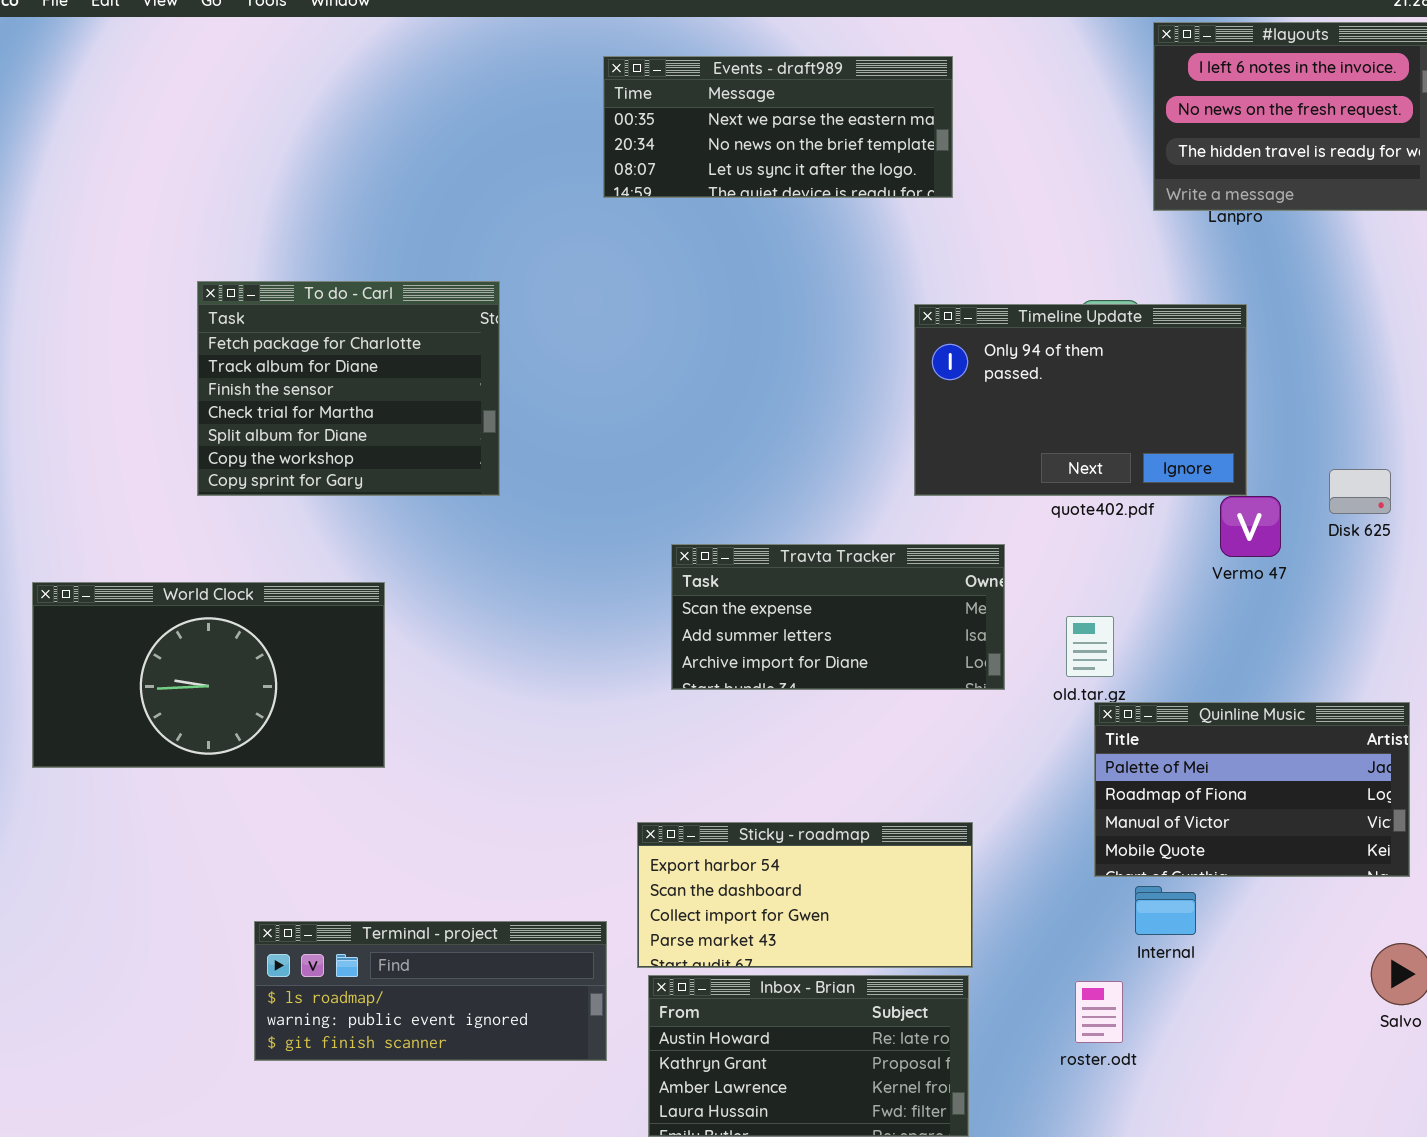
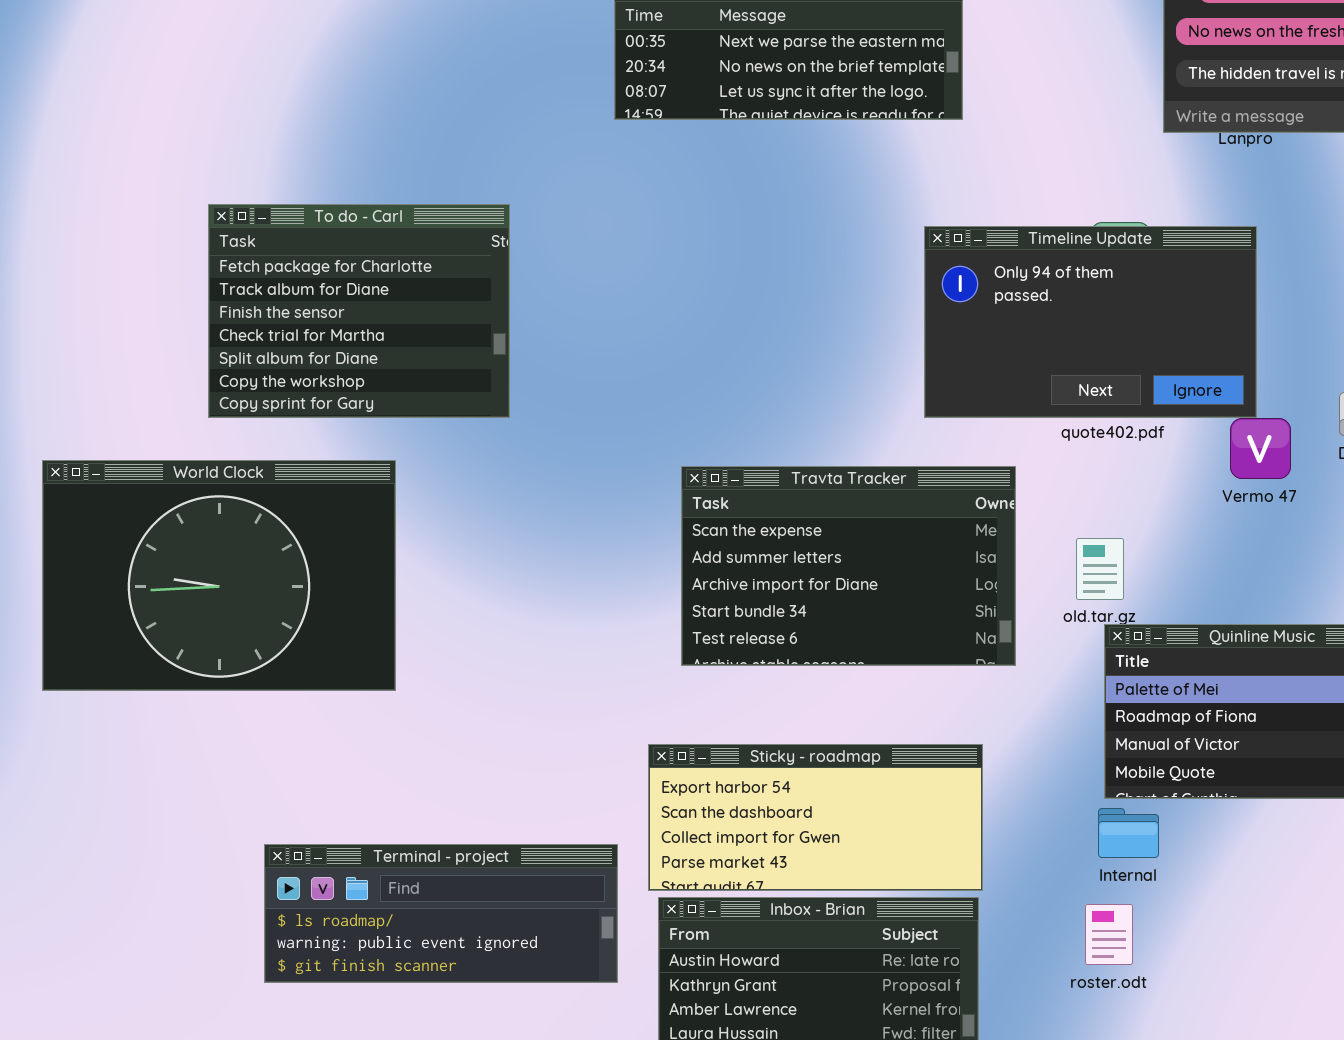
Travta Tracker: [671,544,1005,690] -> [681,466,1016,666], resized
World Clock: [32,582,385,768] -> [42,460,396,691], resized
Internal: [1135,886,1196,935] -> [1098,808,1159,858], moved

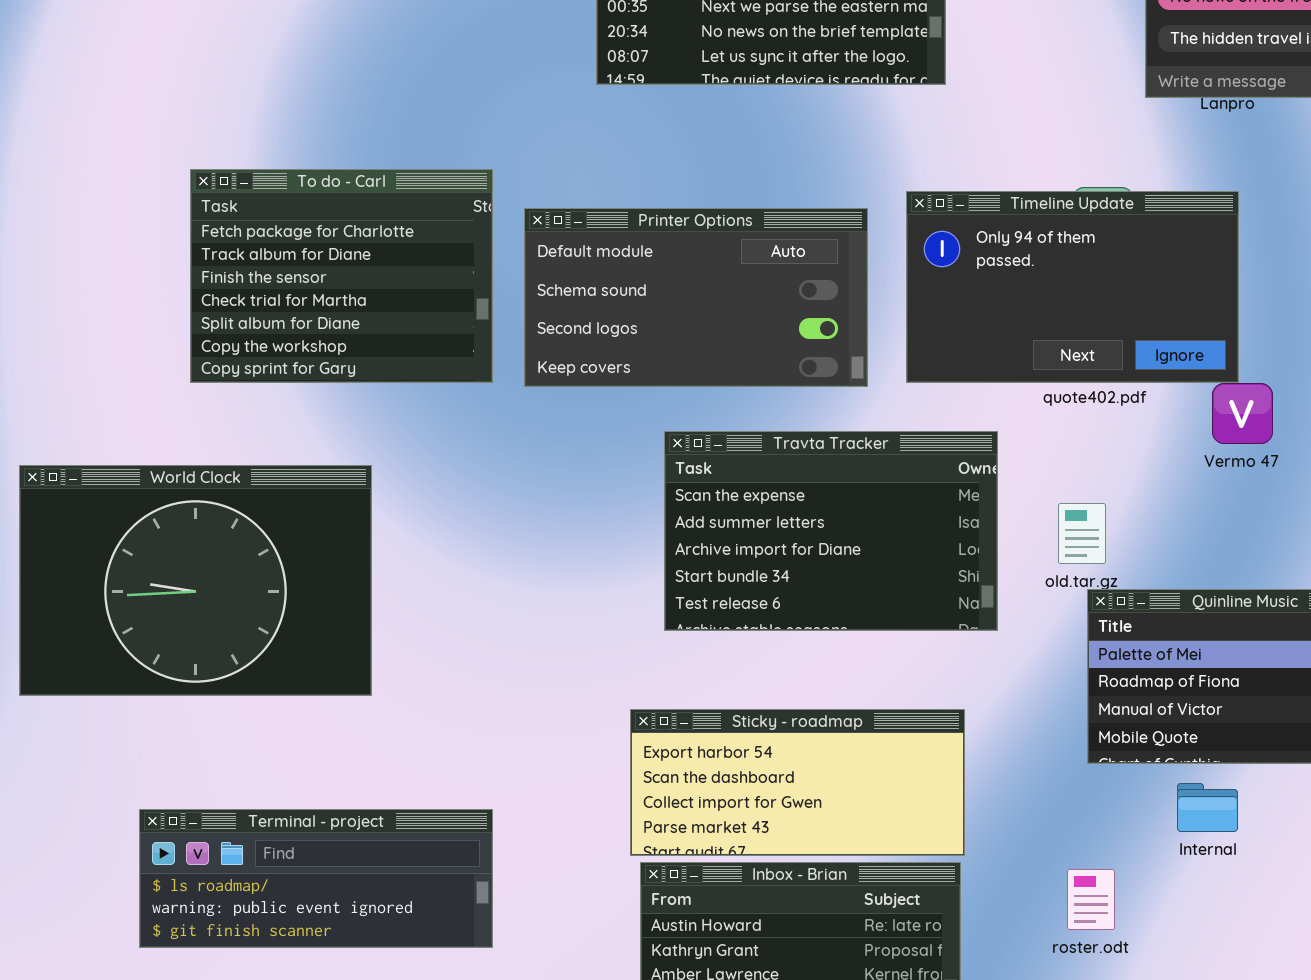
Printer Options: none -> [524,208,868,387], opened
World Clock: [42,460,396,691] -> [19,465,372,696], moved
Internal: [1098,808,1159,858] -> [1177,783,1238,832], moved
Terminal - project: [264,844,618,983] -> [139,809,493,948], moved

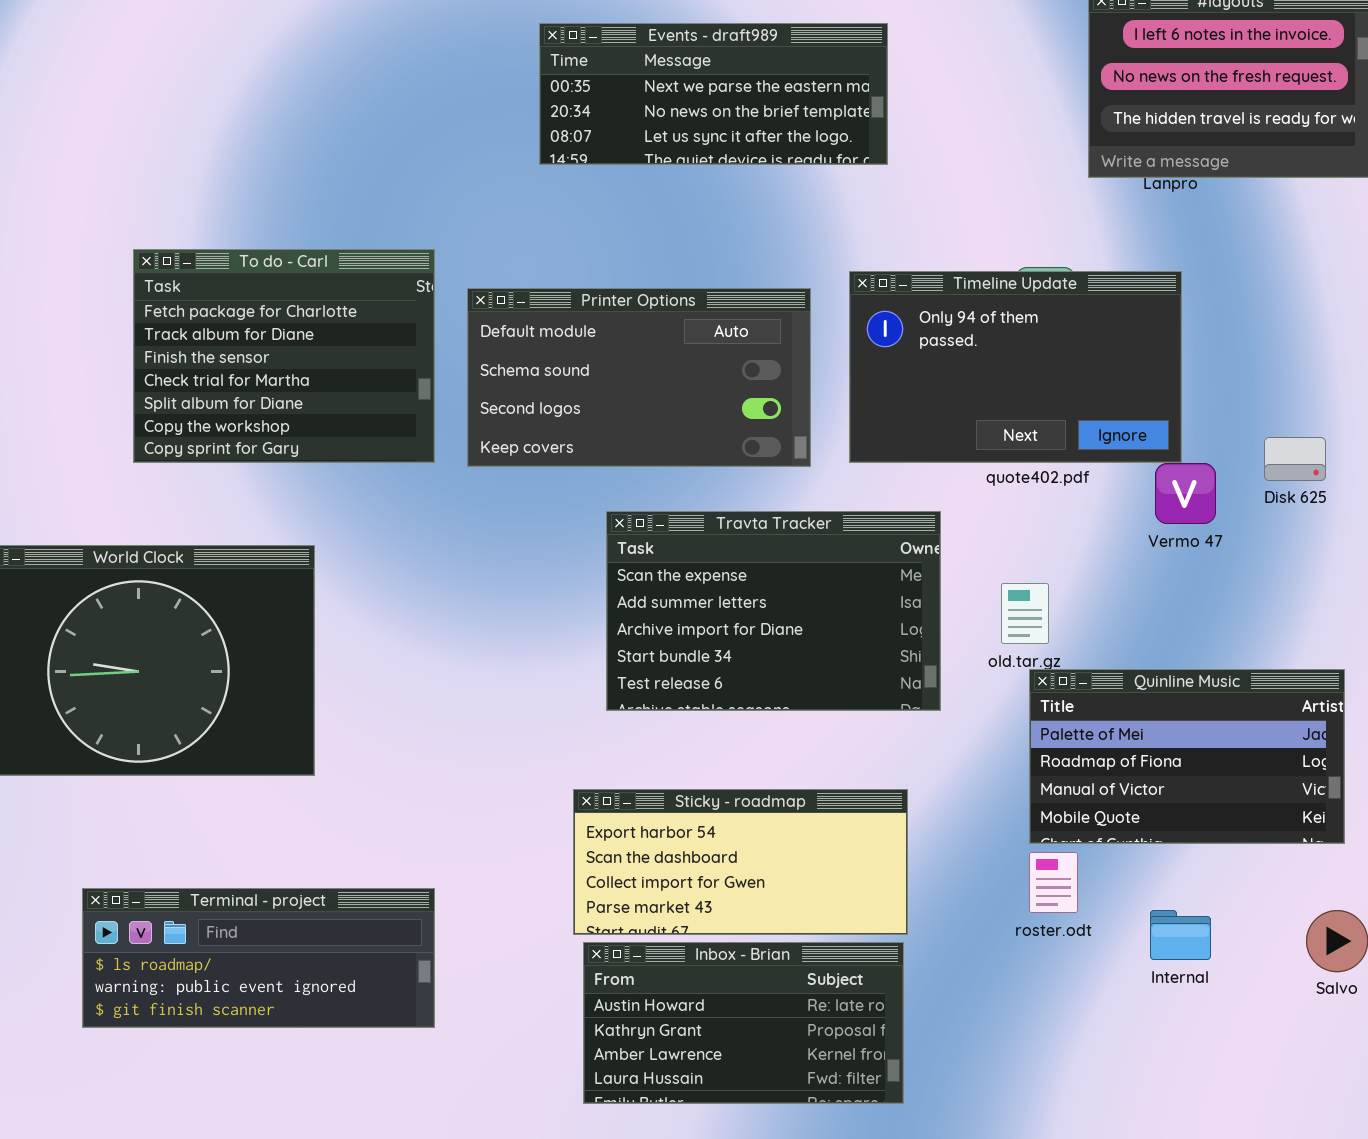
Internal: [1177,783,1238,832] -> [1150,910,1211,960], moved
roster.odt: [1067,869,1115,930] -> [1029,852,1078,913], moved

